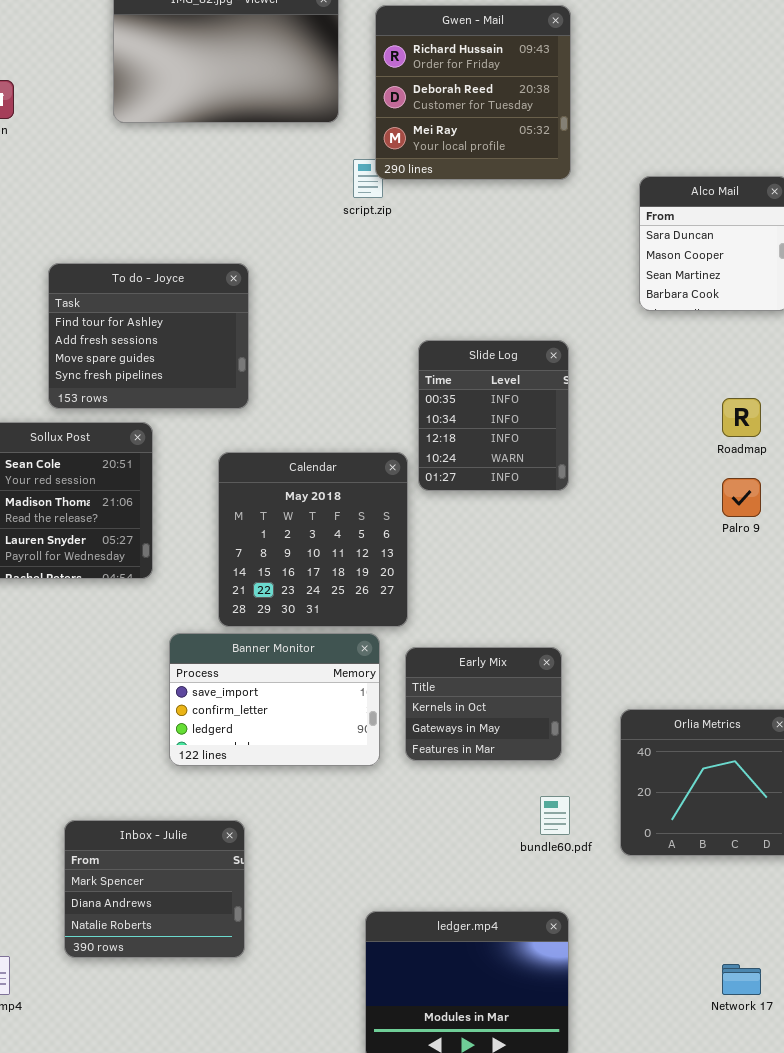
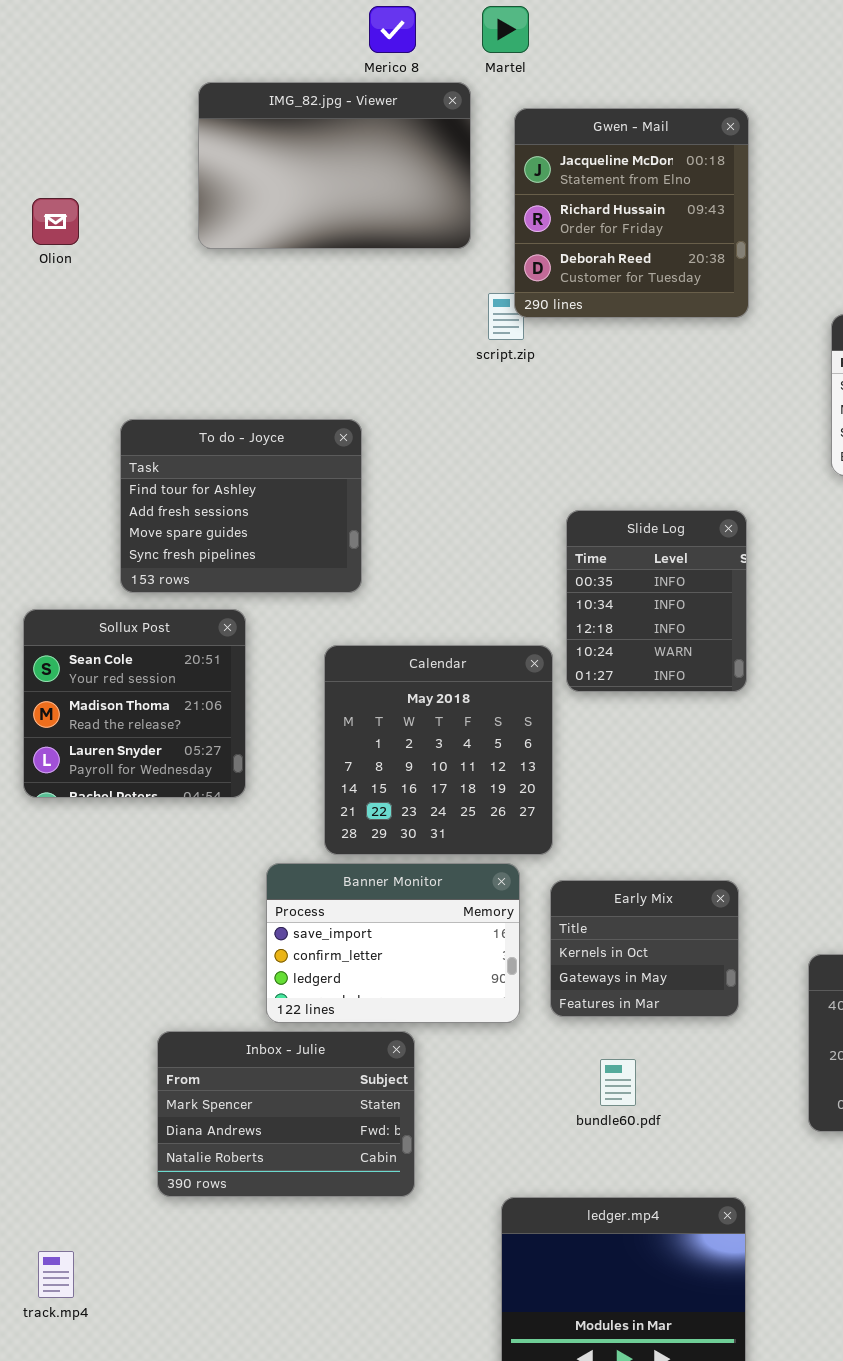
Gwen - Mail: [375,5,571,180] -> [514,108,749,318], scrolled up 1 row
bundle60.pdf: [540,796,570,835] -> [600,1059,636,1106], moved
Inbox - Julie: [64,820,245,958] -> [157,1031,415,1197], moved, resized

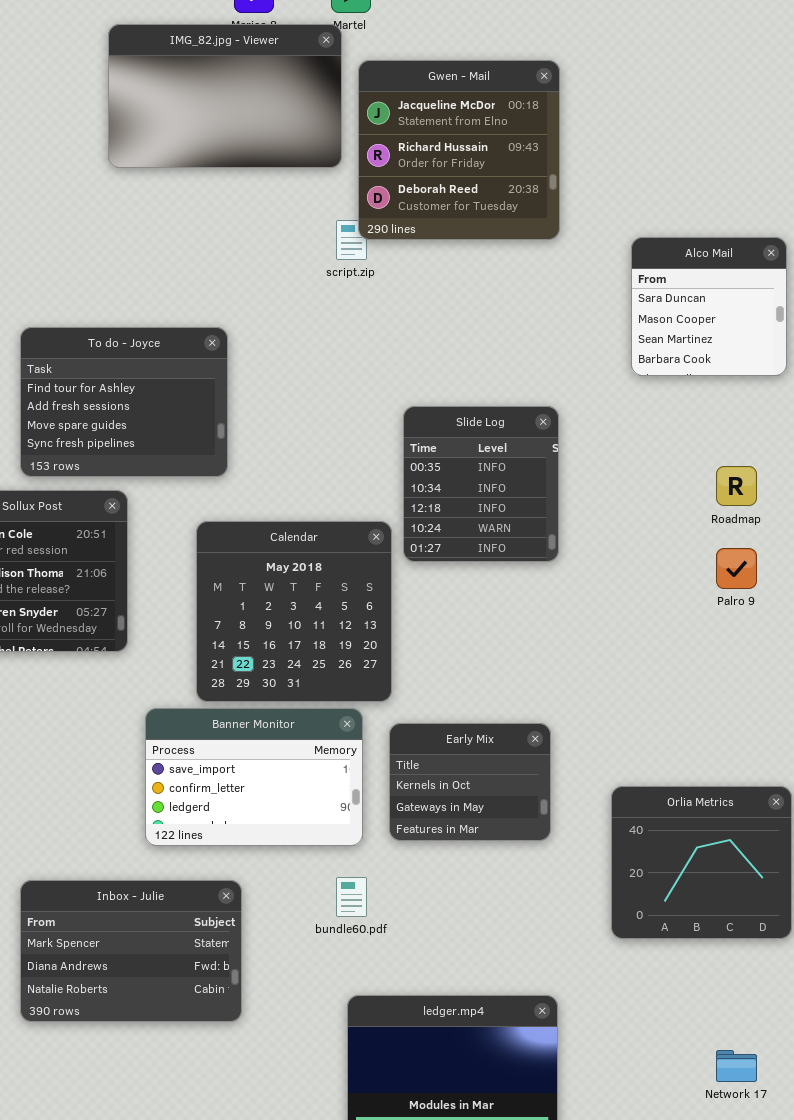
IMG_82.jpg - Viewer: [198,82,471,249] -> [108,24,342,168], moved
Inbox - Julie: [157,1031,415,1197] -> [20,880,242,1022], moved
bundle60.pdf: [600,1059,636,1106] -> [336,877,367,917], moved

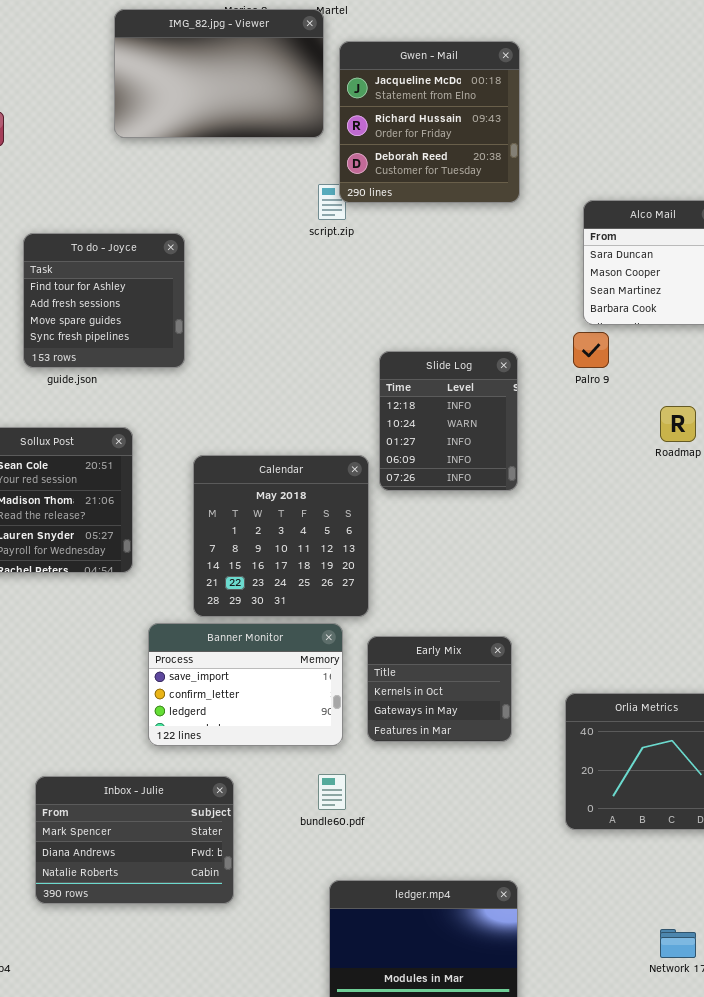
To do - Joyce: [20,327,228,477] -> [23,233,185,368], moved, resized
Slide Log: [403,406,559,562] -> [379,351,518,491], scrolled down 2 rows
Palro 9: [716,548,757,589] -> [573,332,609,368], moved

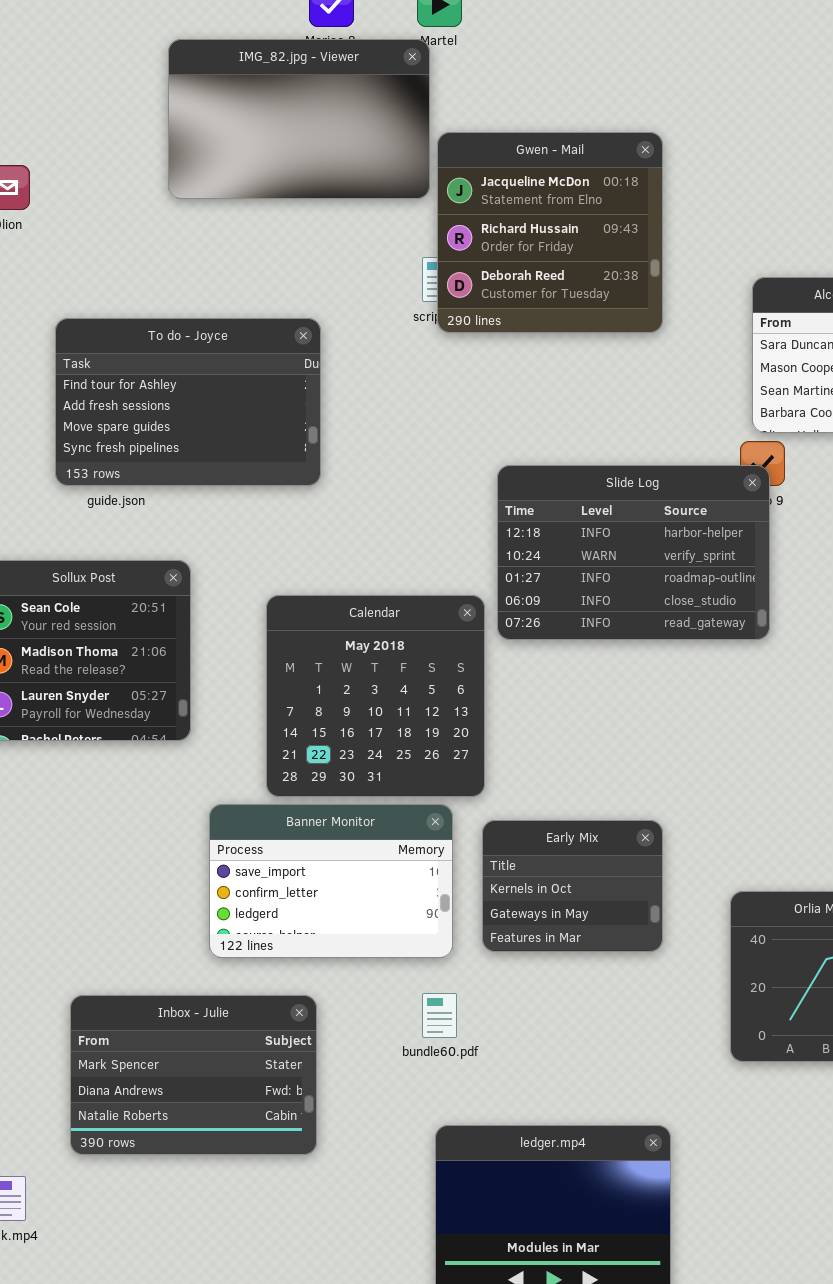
Gwen - Mail: [339,41,520,203] -> [437,132,663,333], moved
To do - Joyce: [23,233,185,368] -> [55,318,321,486], resized
Slide Log: [379,351,518,491] -> [497,465,770,640], resized

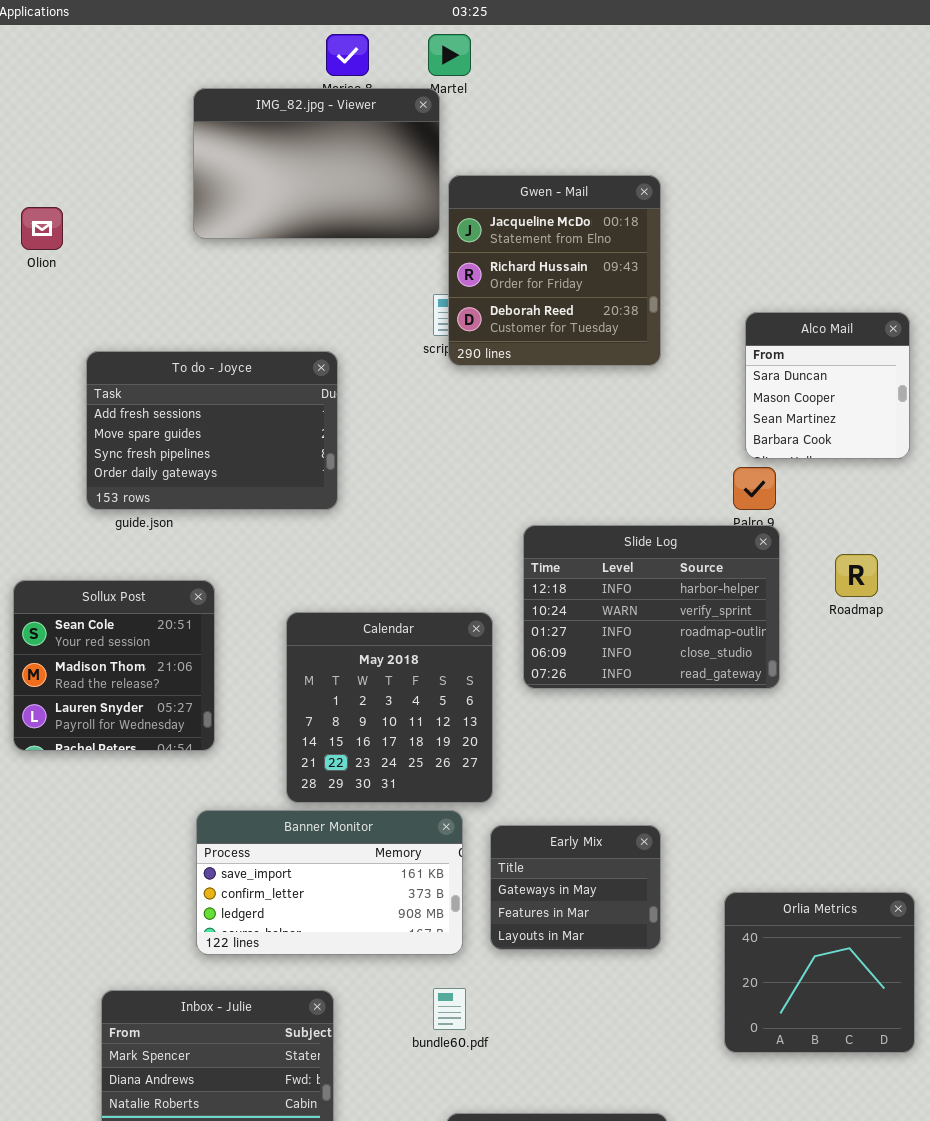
To do - Joyce: [55,318,321,486] -> [86,351,338,510], scrolled down 1 row
Slide Log: [497,465,770,640] -> [523,525,780,689], moved
Banner Monitor: [209,804,453,958] -> [196,810,463,955], resized
Early Mix: [482,820,663,952] -> [490,825,661,950], scrolled down 1 row

